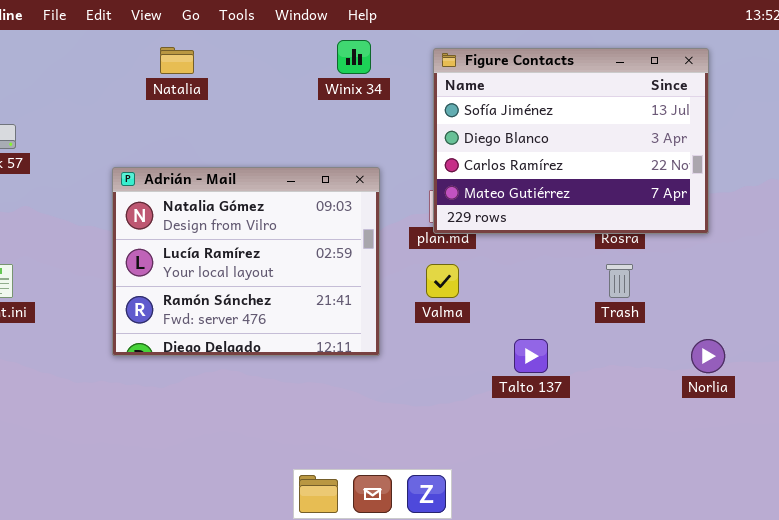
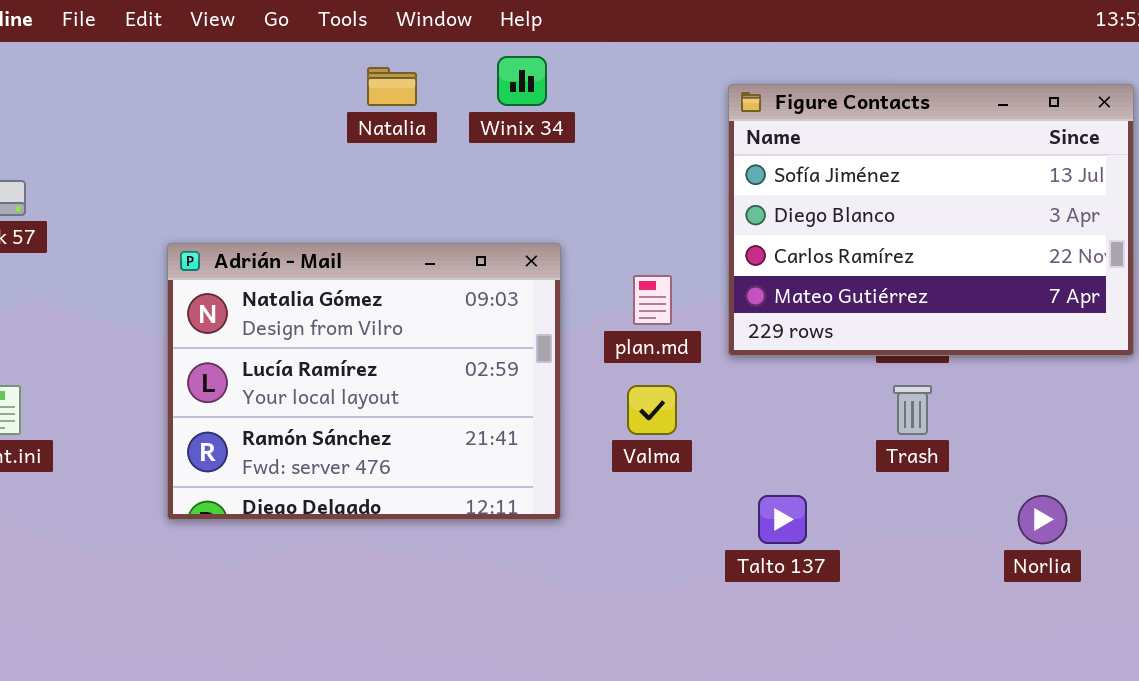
Natalia: [160,47,194,74] -> [367,67,417,106], moved
Figure Contacts: [433,48,709,234] -> [728,84,1134,356], moved

